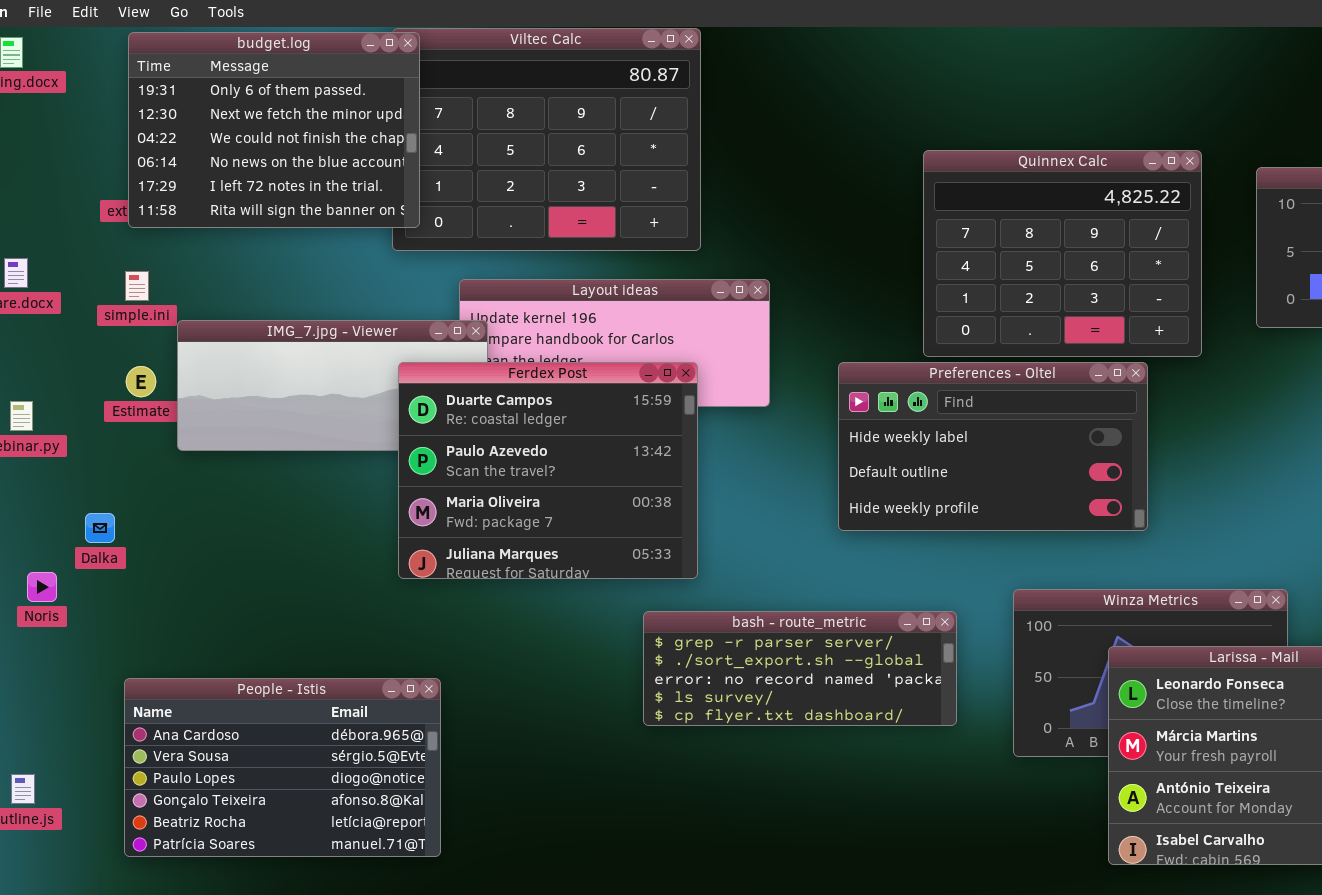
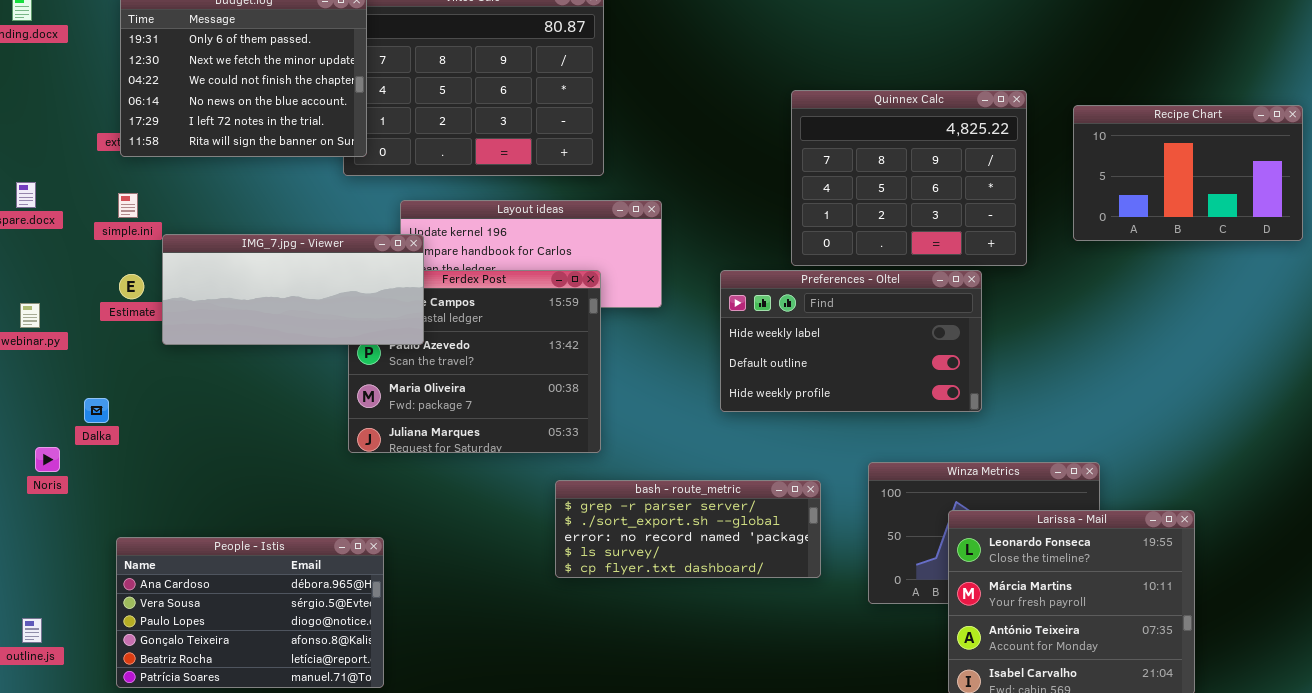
IMG_7.jpg - Viewer: [177,320,488,451] -> [162,234,424,345], raised

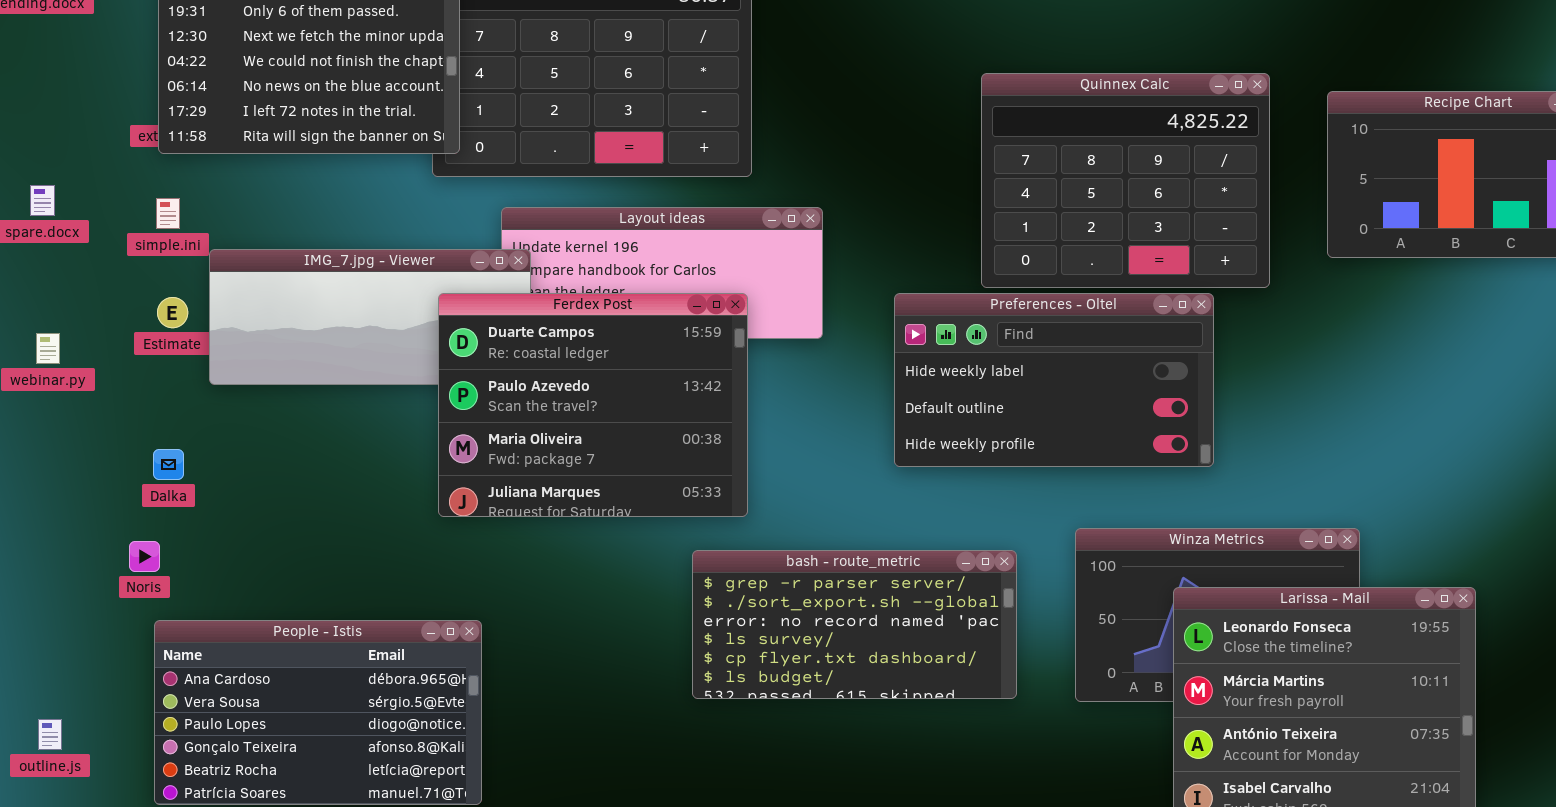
Ferdex Post: [348,270,601,453] -> [438,293,748,517], raised
Dalka: [84,398,109,423] -> [153,449,184,480], moved
Noris: [35,447,60,472] -> [129,541,160,572], moved
bash - route_metric: [555,480,821,578] -> [692,550,1017,699], resized

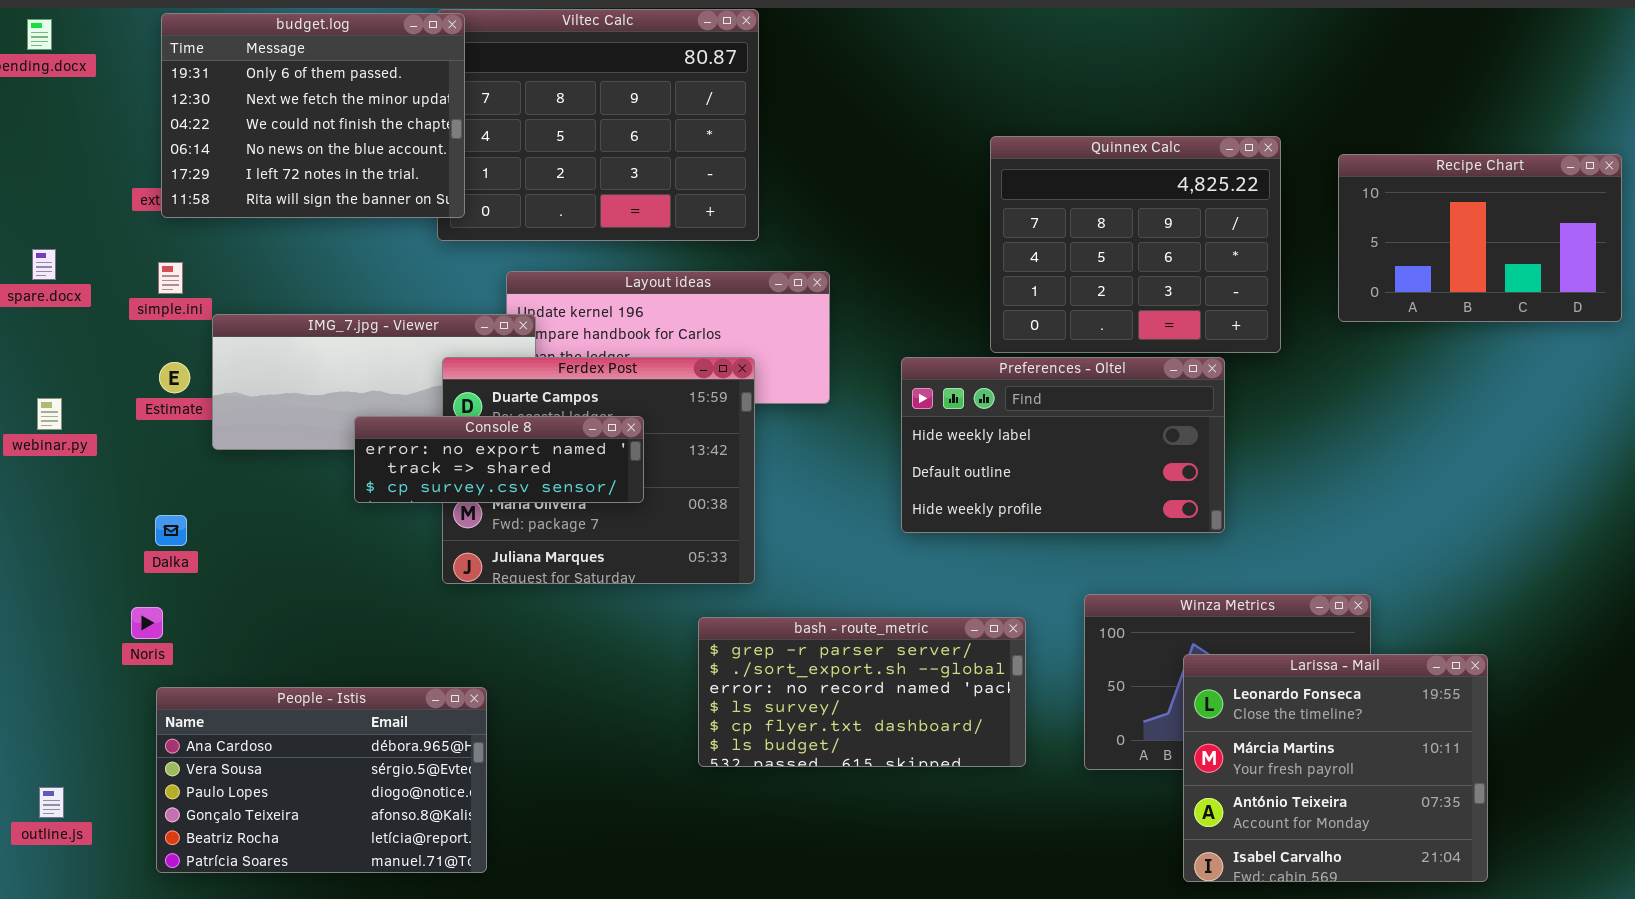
Console 8: none -> [354,416,644,503], opened

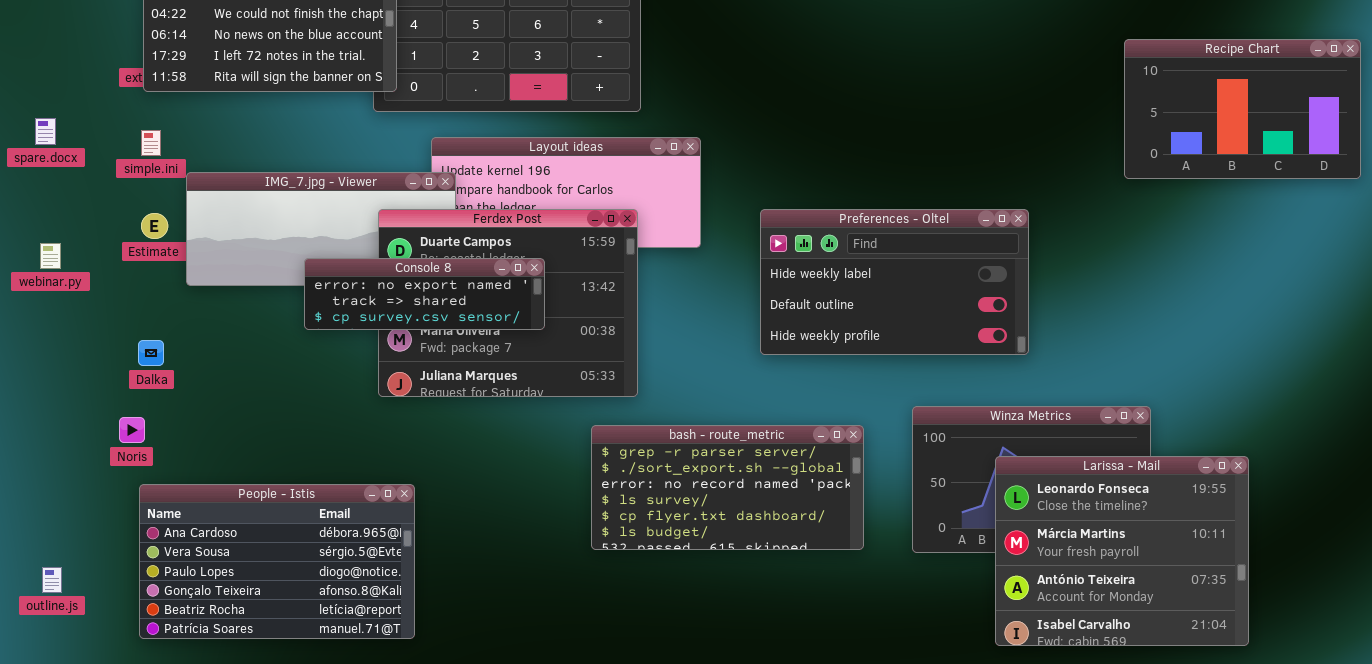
Quinnex Calc: [990,136,1281,353] -> none, closed

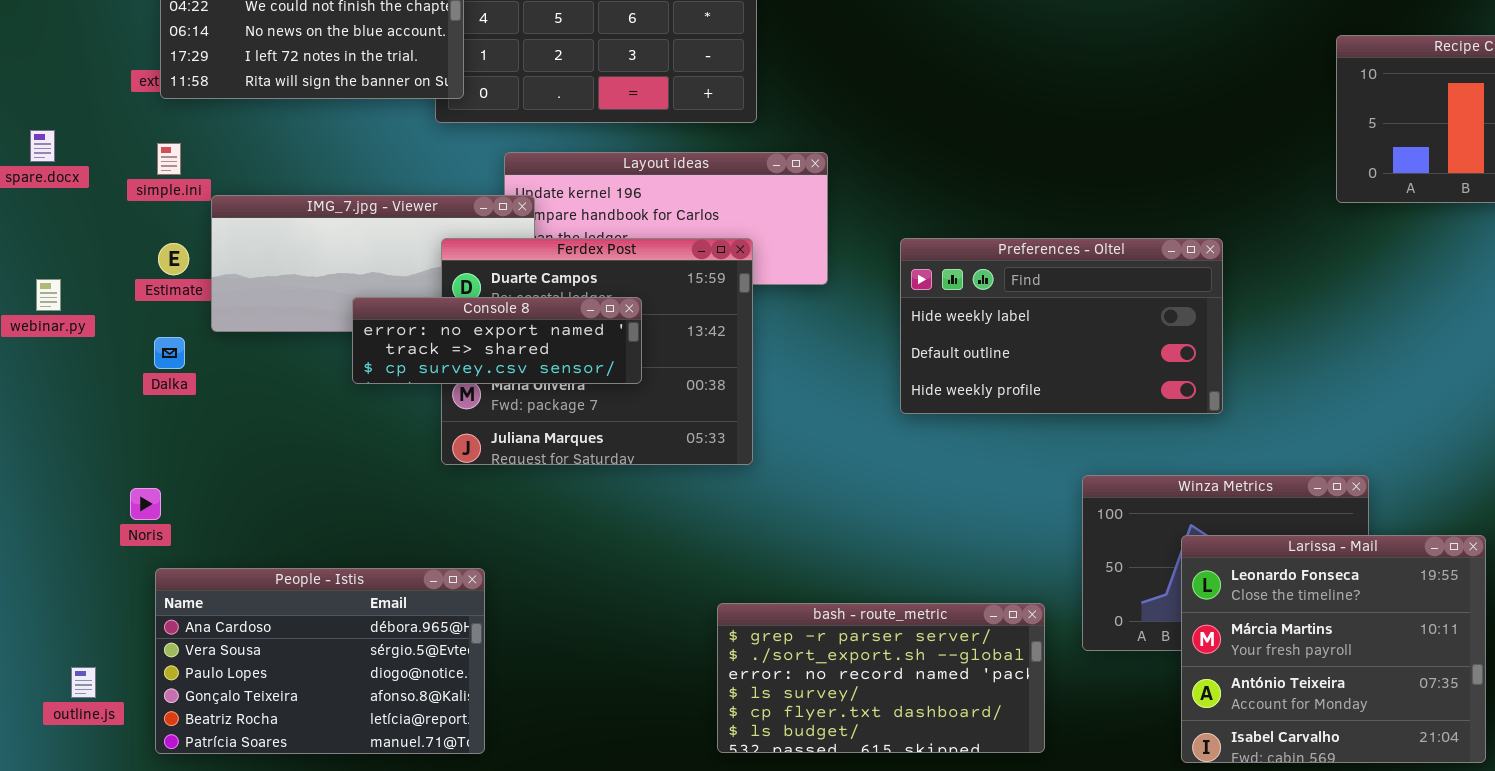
Dalka: [138,340,164,366] -> [154,337,185,369], moved
bash - route_metric: [591,425,864,550] -> [717,603,1045,753], moved
outline.js: [42,567,62,593] -> [71,667,96,698], moved

